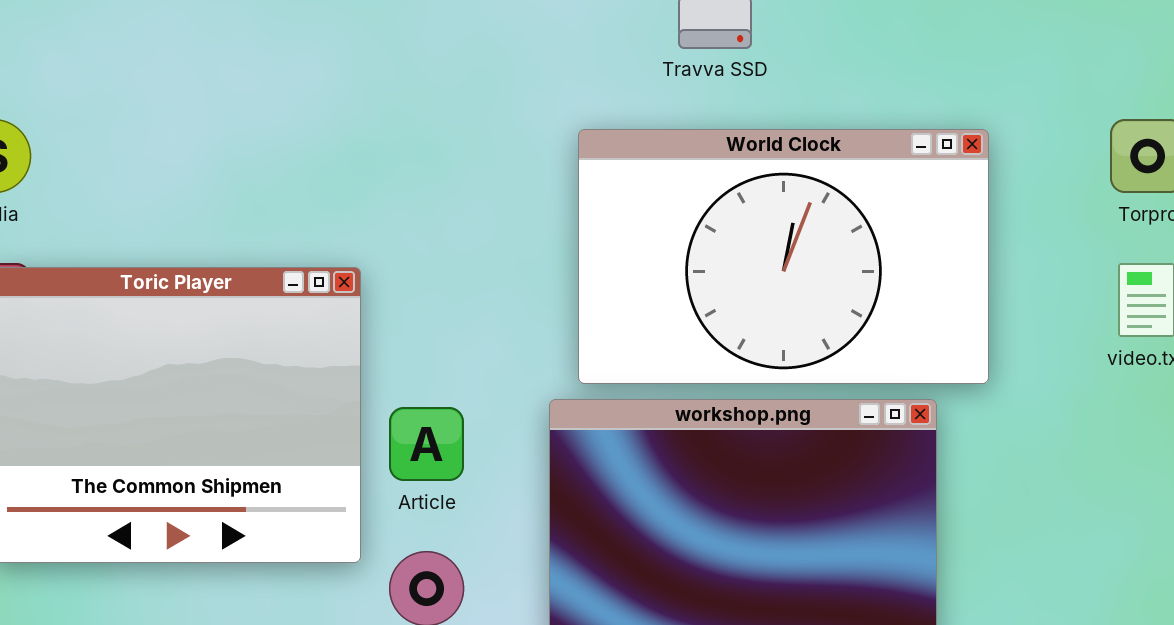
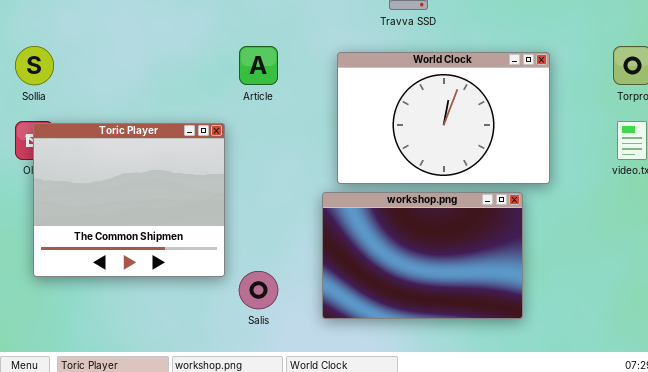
Article: [389,407,464,481] -> [239,46,278,85], moved

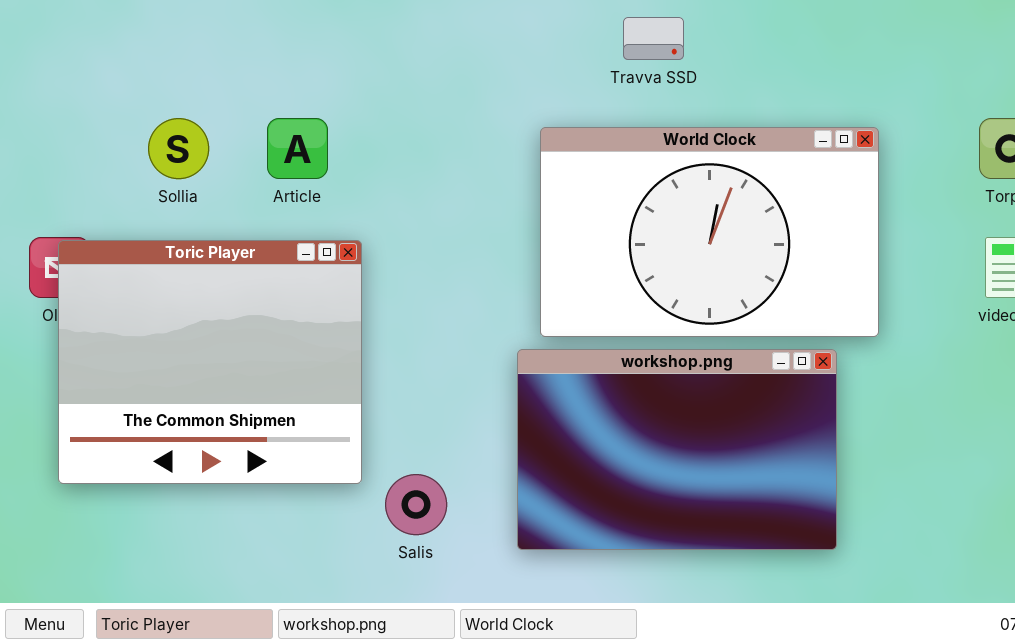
Sollia: [15,46,54,85] -> [148,118,209,179], moved
Article: [239,46,278,85] -> [267,118,328,179], moved

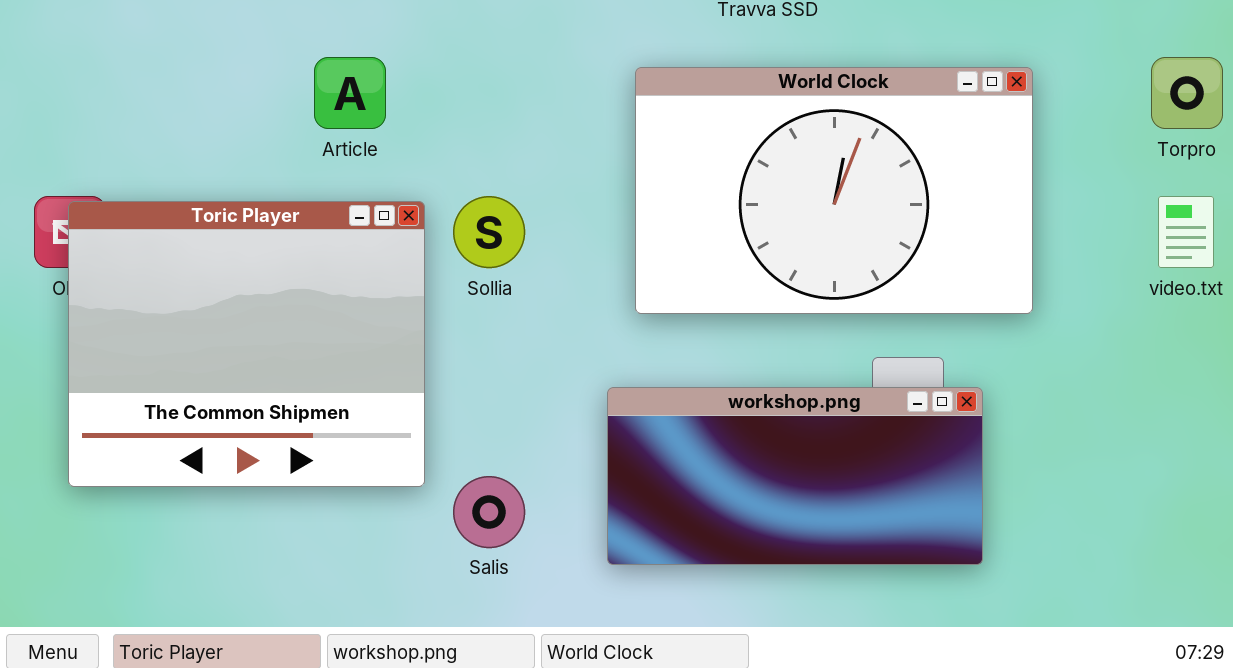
Sollia: [148,118,209,179] -> [453,196,525,268], moved
workshop.png: [517,349,837,550] -> [607,387,983,565], resized

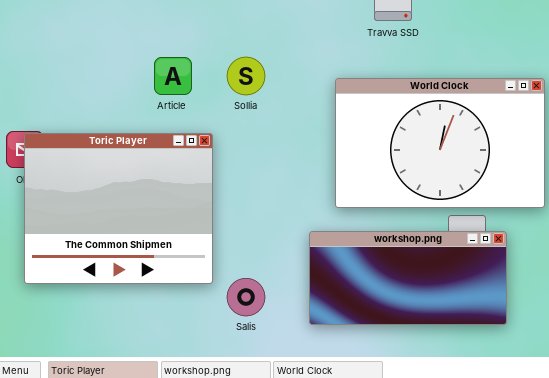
World Clock: [635,67,1033,314] -> [335,78,545,208], moved
Sollia: [453,196,525,268] -> [227,57,265,95], moved

